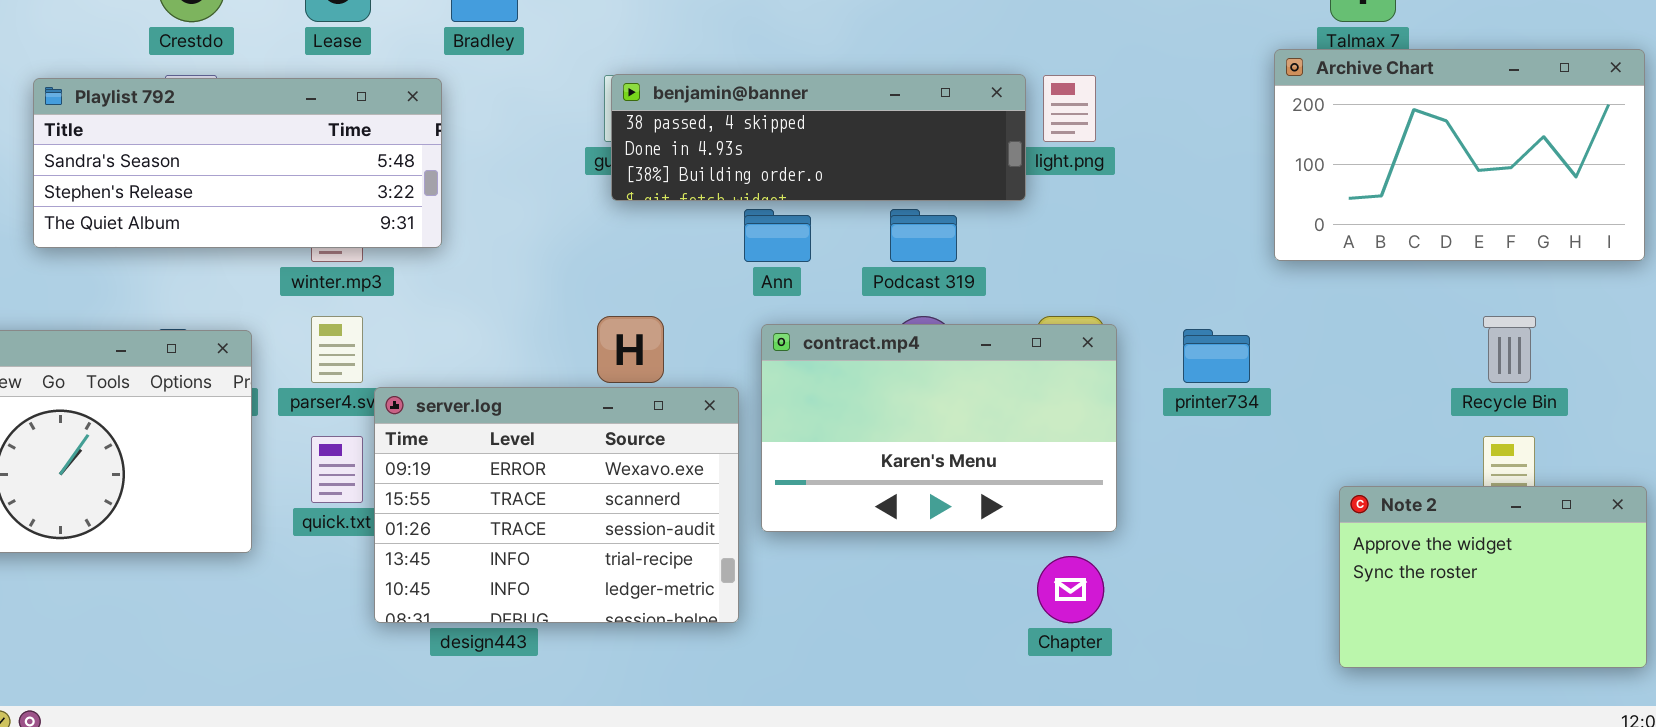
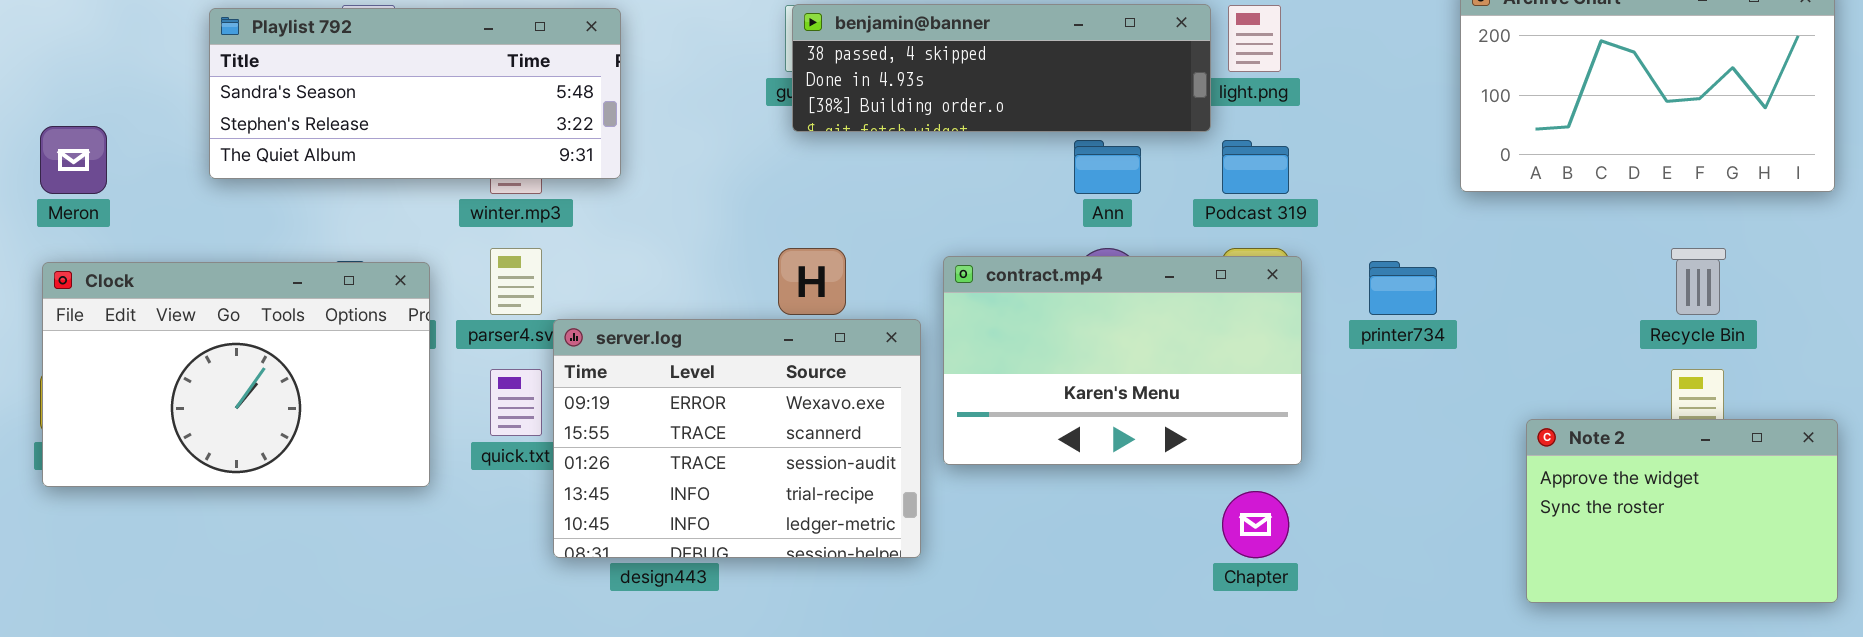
Ann: [744,209,811,262] -> [1074,140,1141,194], moved
Podcast 319: [890,209,957,262] -> [1222,140,1289,194], moved

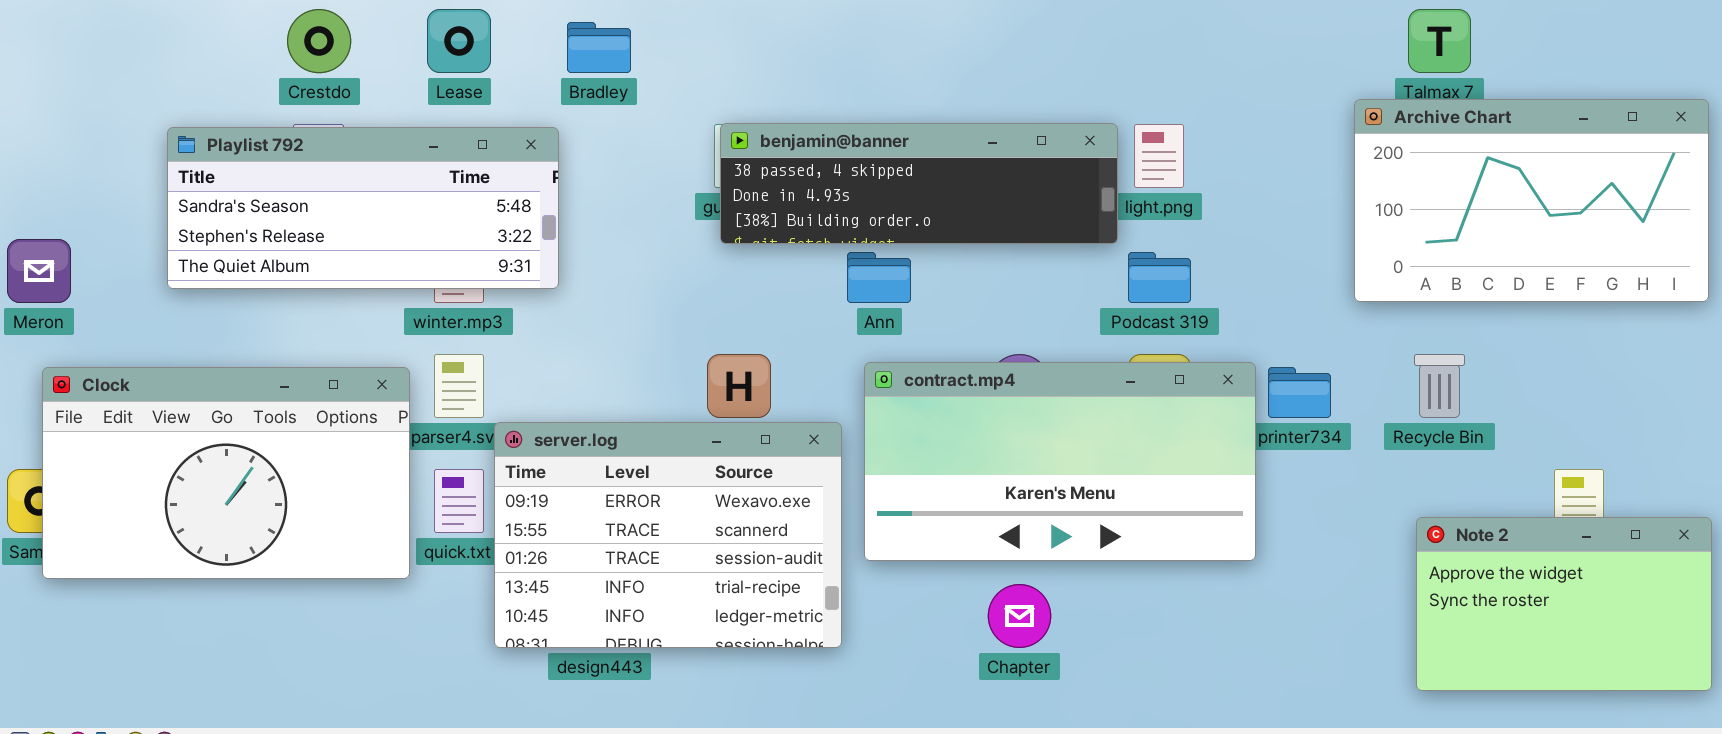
Ann: [1074,140,1141,194] -> [847,252,911,303], moved
Recycle Bin: [1671,248,1726,315] -> [1414,354,1465,418], moved
contract.mp4: [943,256,1302,465] -> [864,362,1256,561], resized
Clock: [42,262,430,487] -> [42,367,410,579], moved
Chapter: [1222,491,1289,558] -> [988,584,1051,648], moved

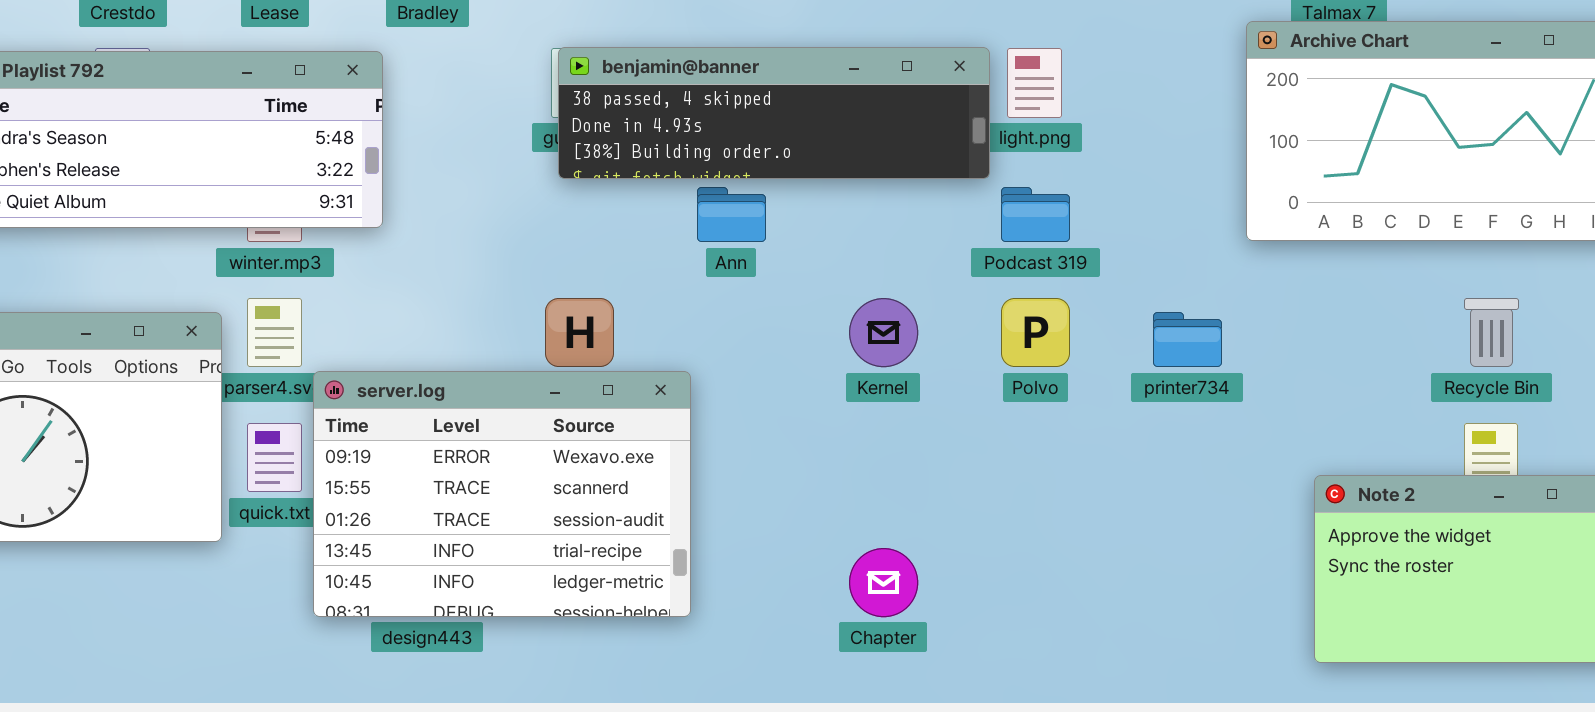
Recycle Bin: [1414,354,1465,418] -> [1464,298,1519,367], moved
contract.mp4: [864,362,1256,561] -> none, closed

